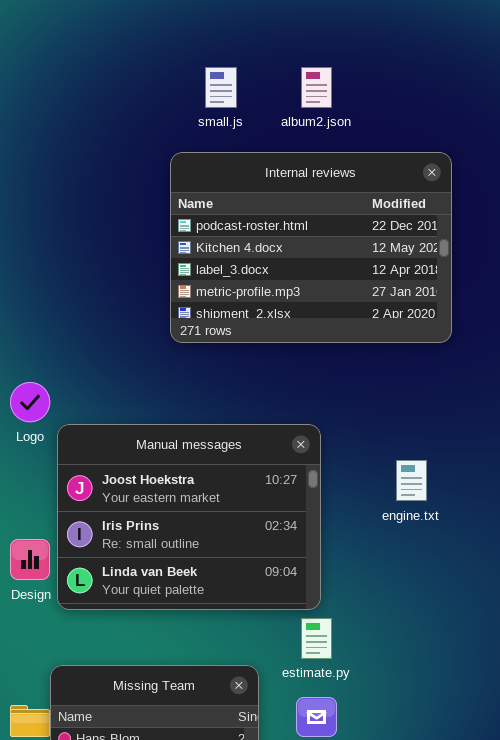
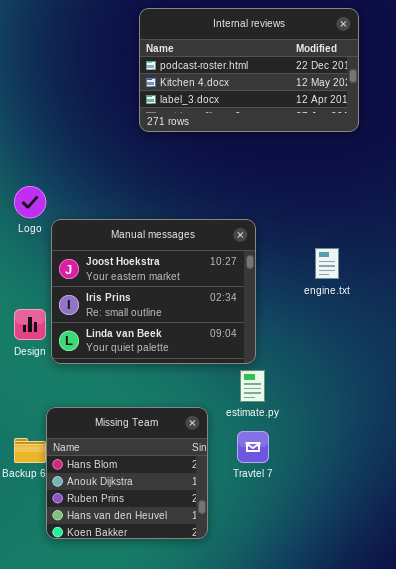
Internal reviews: [170,152,452,343] -> [139,8,359,132], resized

